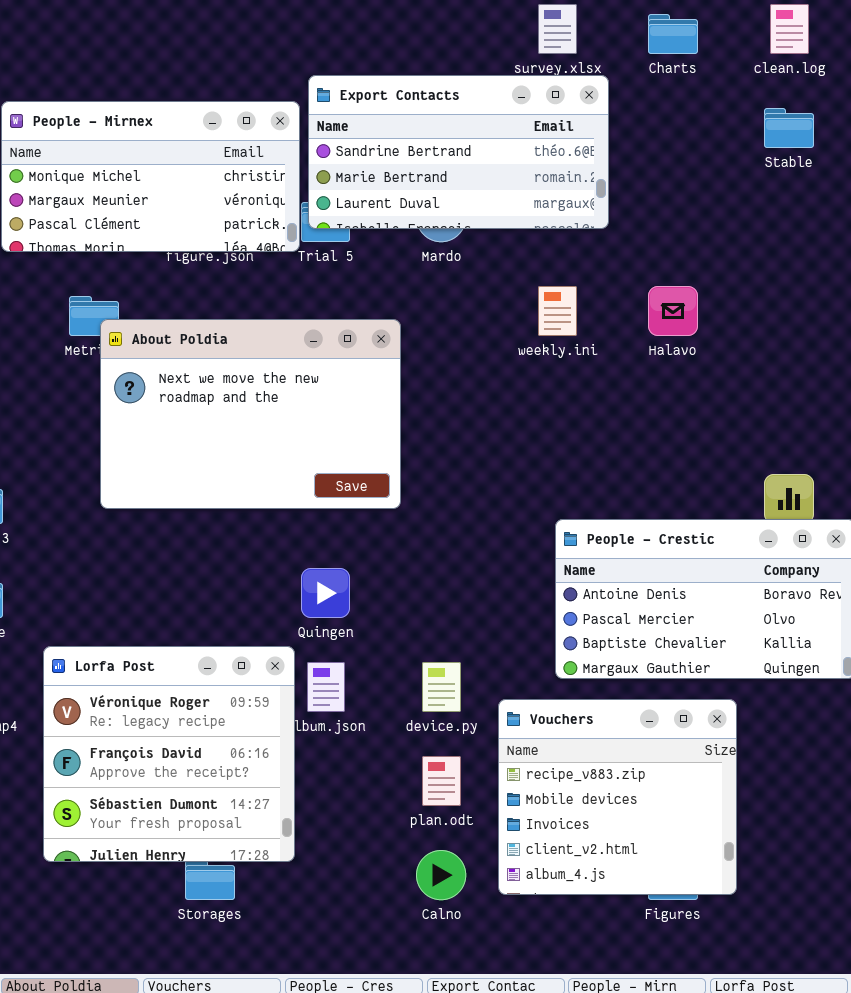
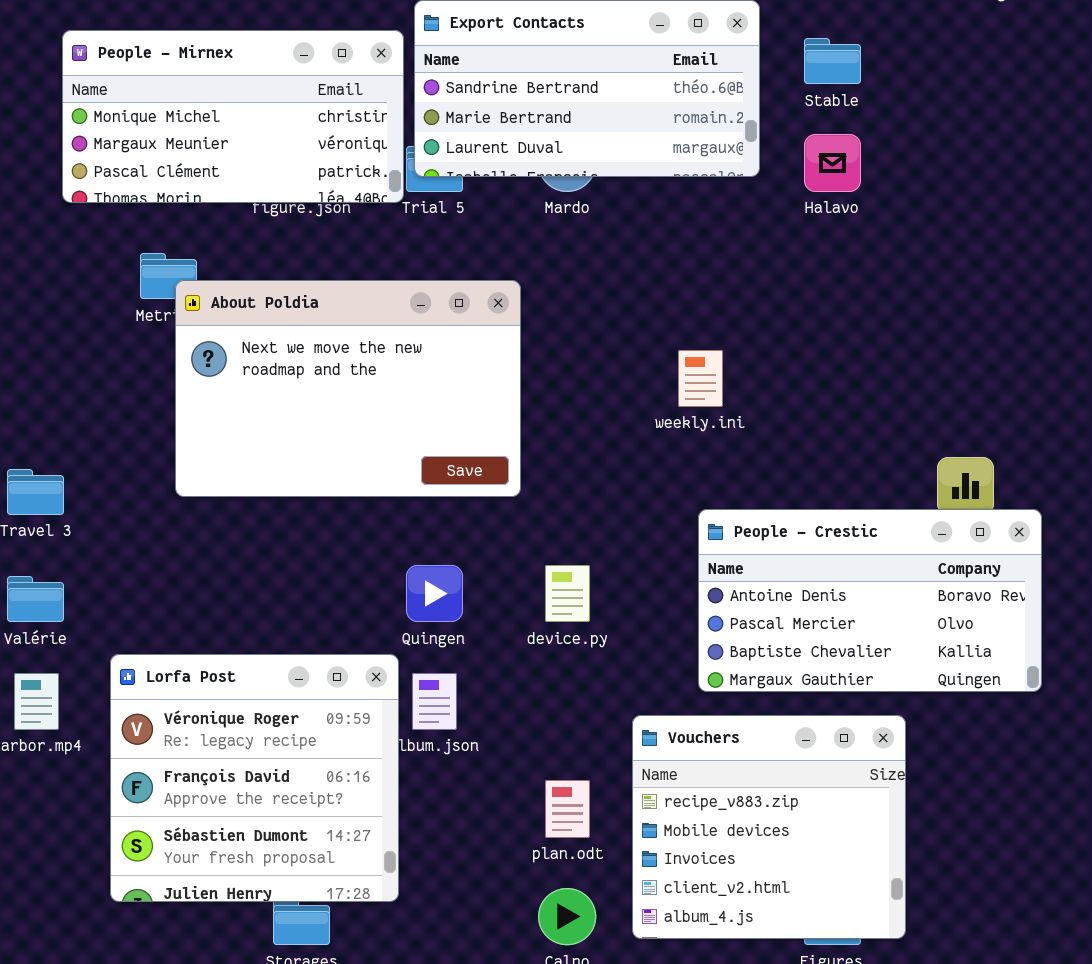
Stable: [764,108,814,148] -> [804,38,861,84], moved
weekly.ini: [538,286,577,336] -> [678,350,723,407], moved
Halavo: [648,286,698,336] -> [804,134,861,192], moved
device.py: [422,662,461,712] -> [545,565,590,622], moved

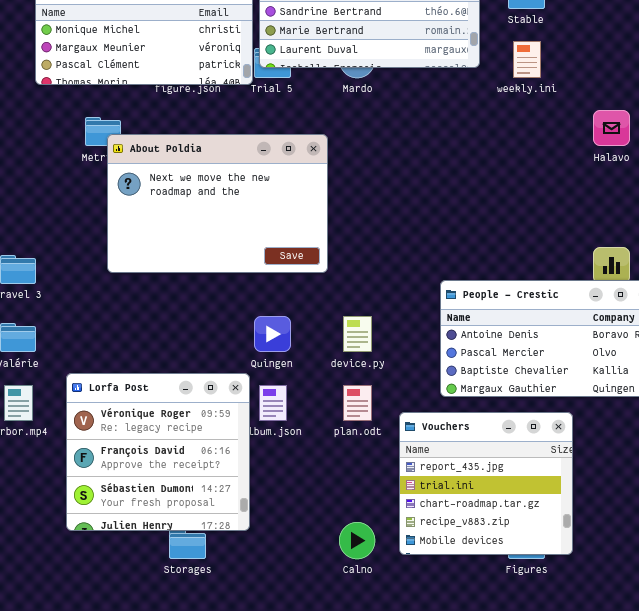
Halavo: [804,134,861,192] -> [593,110,630,146], moved
weekly.ini: [678,350,723,407] -> [513,41,541,78], moved
Vouchers: [632,715,906,939] -> [399,412,573,555], scrolled up 3 rows
plan.odt: [545,780,590,838] -> [343,385,372,421], moved

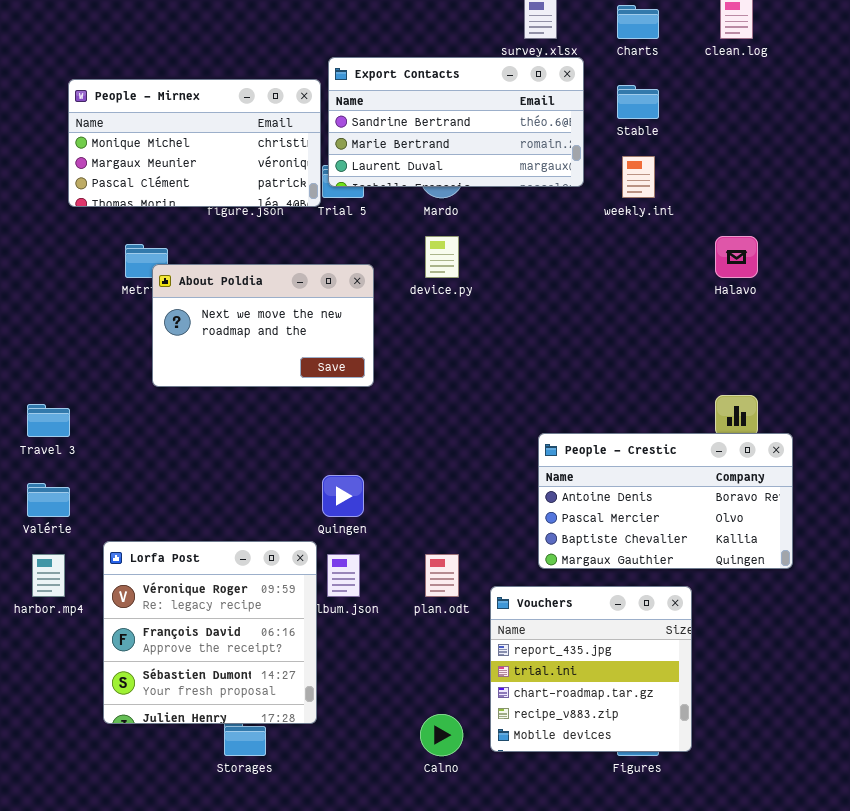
About Poldia: [107,134,328,273] -> [152,264,374,387], resized
device.py: [343,316,372,352] -> [425,236,459,278], moved

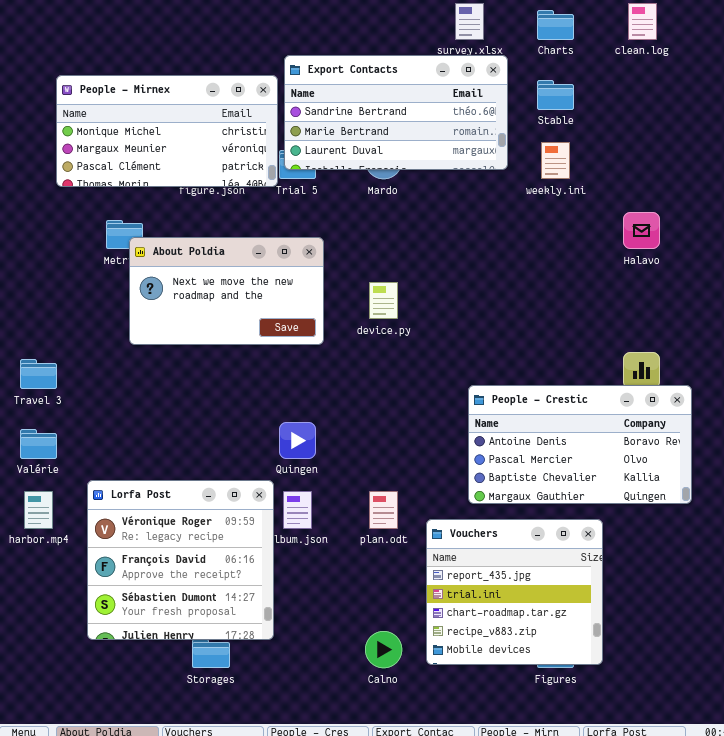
device.py: [425,236,459,278] -> [369,282,398,319], moved

